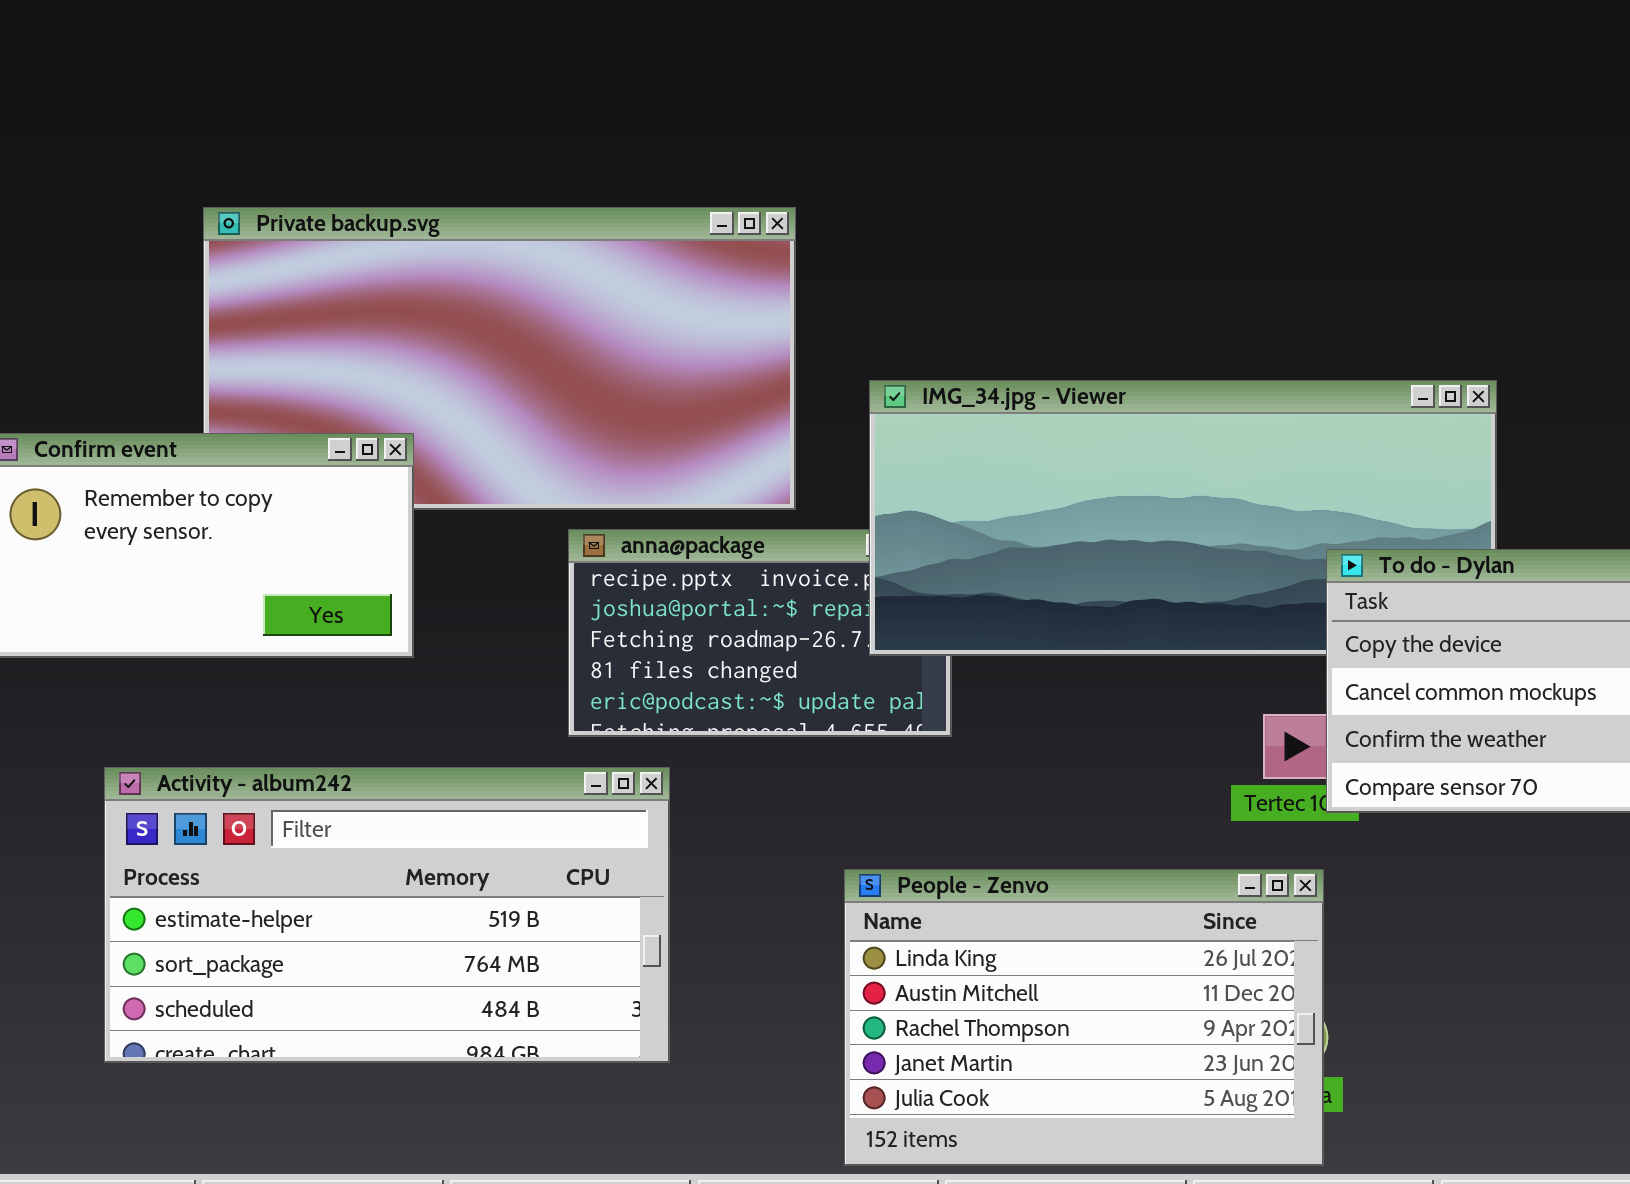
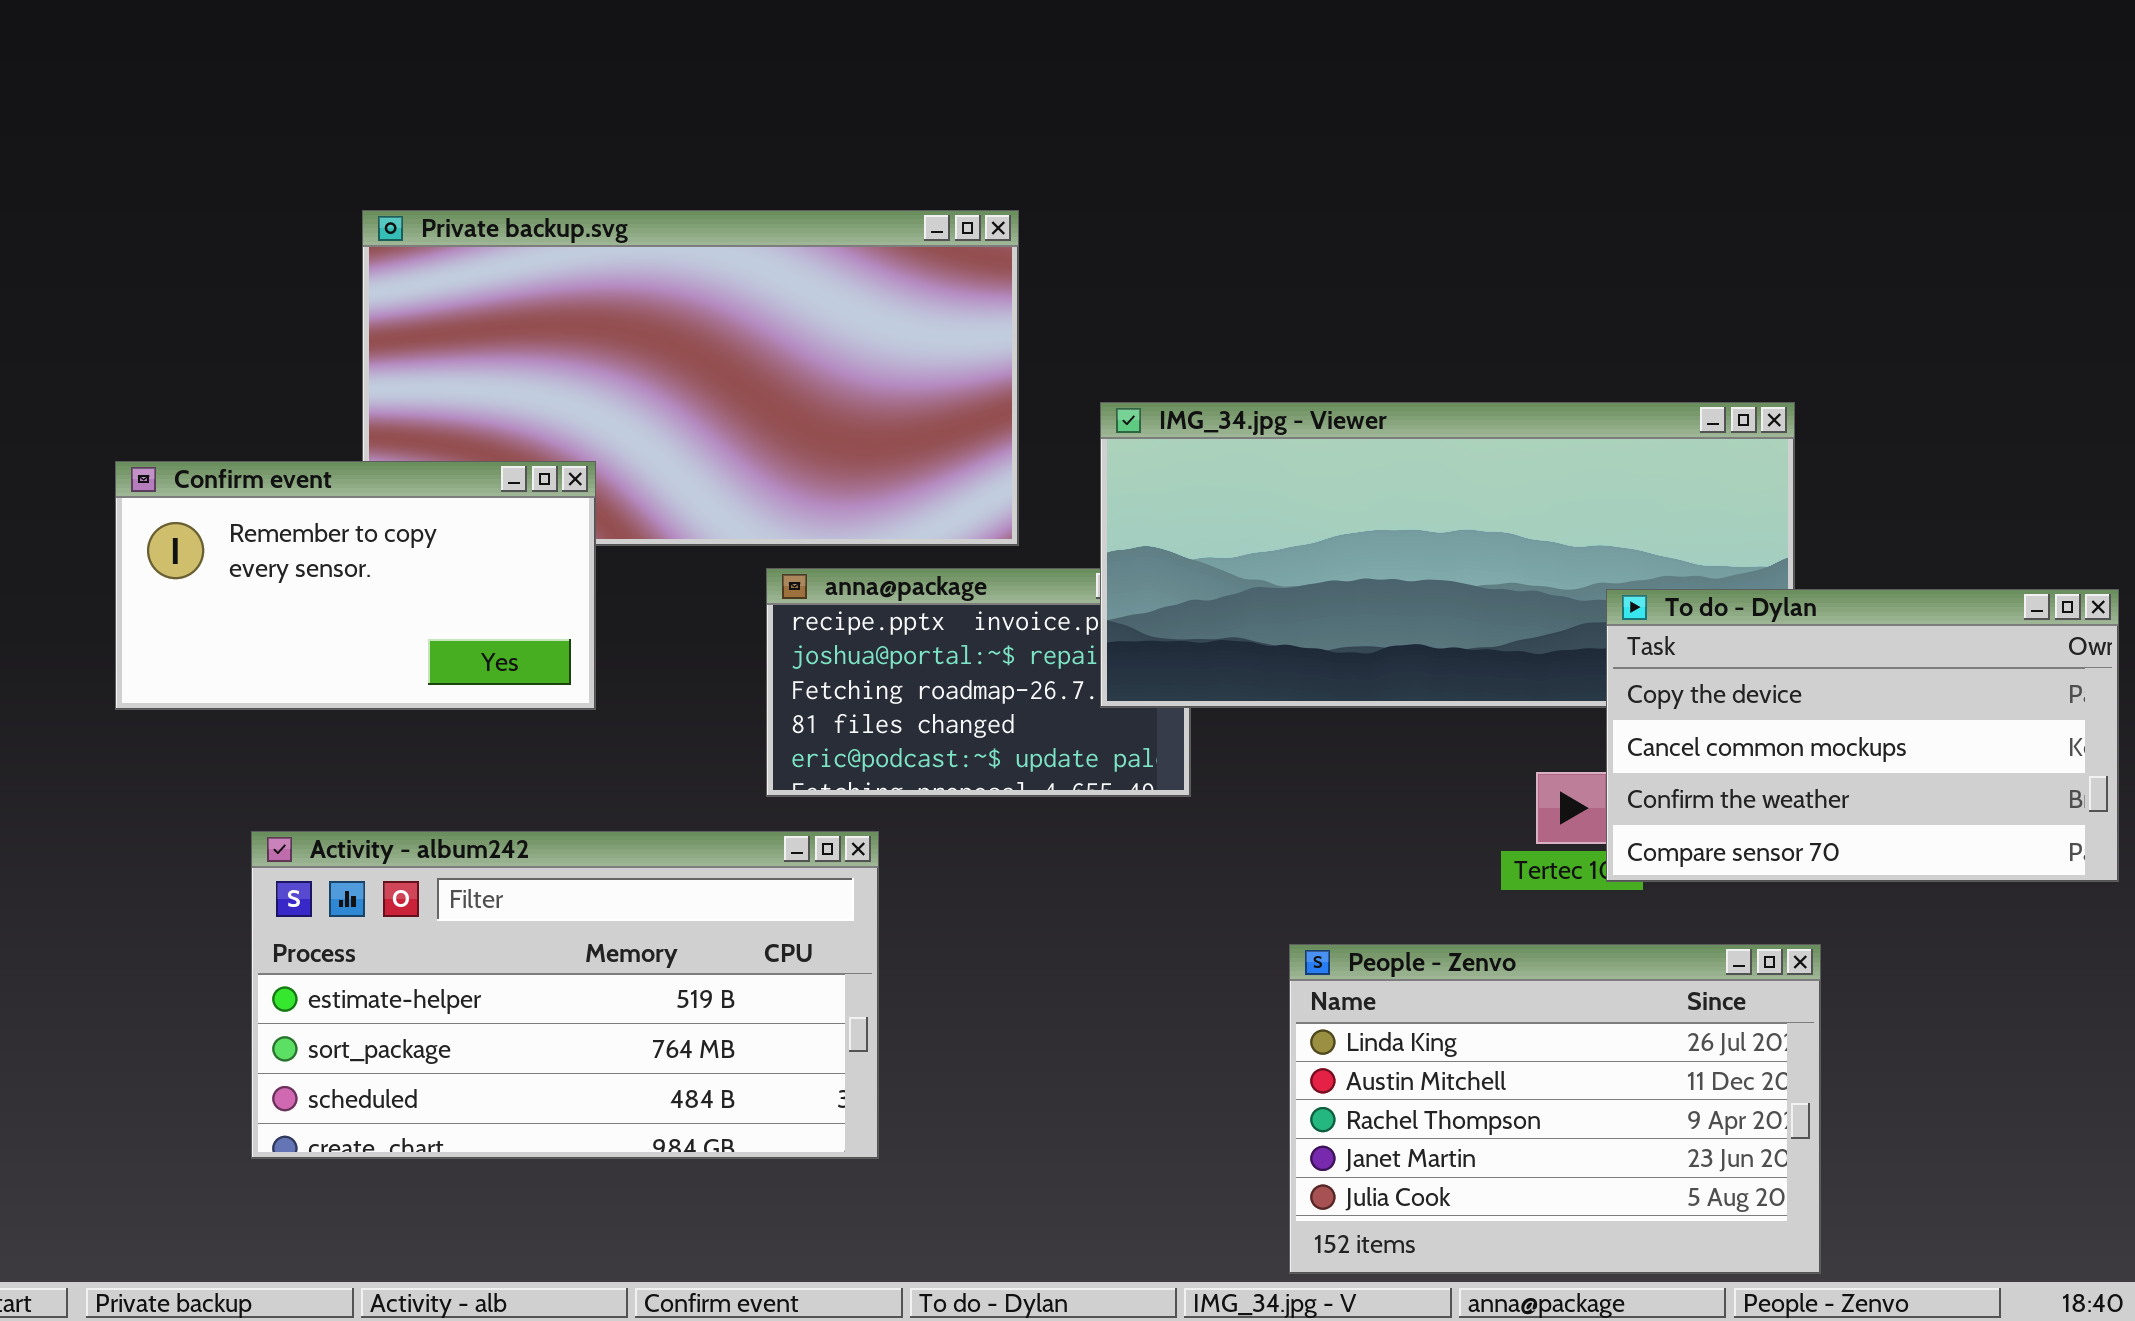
People - Zenvo: [844,869,1324,1166] -> [1289,944,1821,1274], moved

